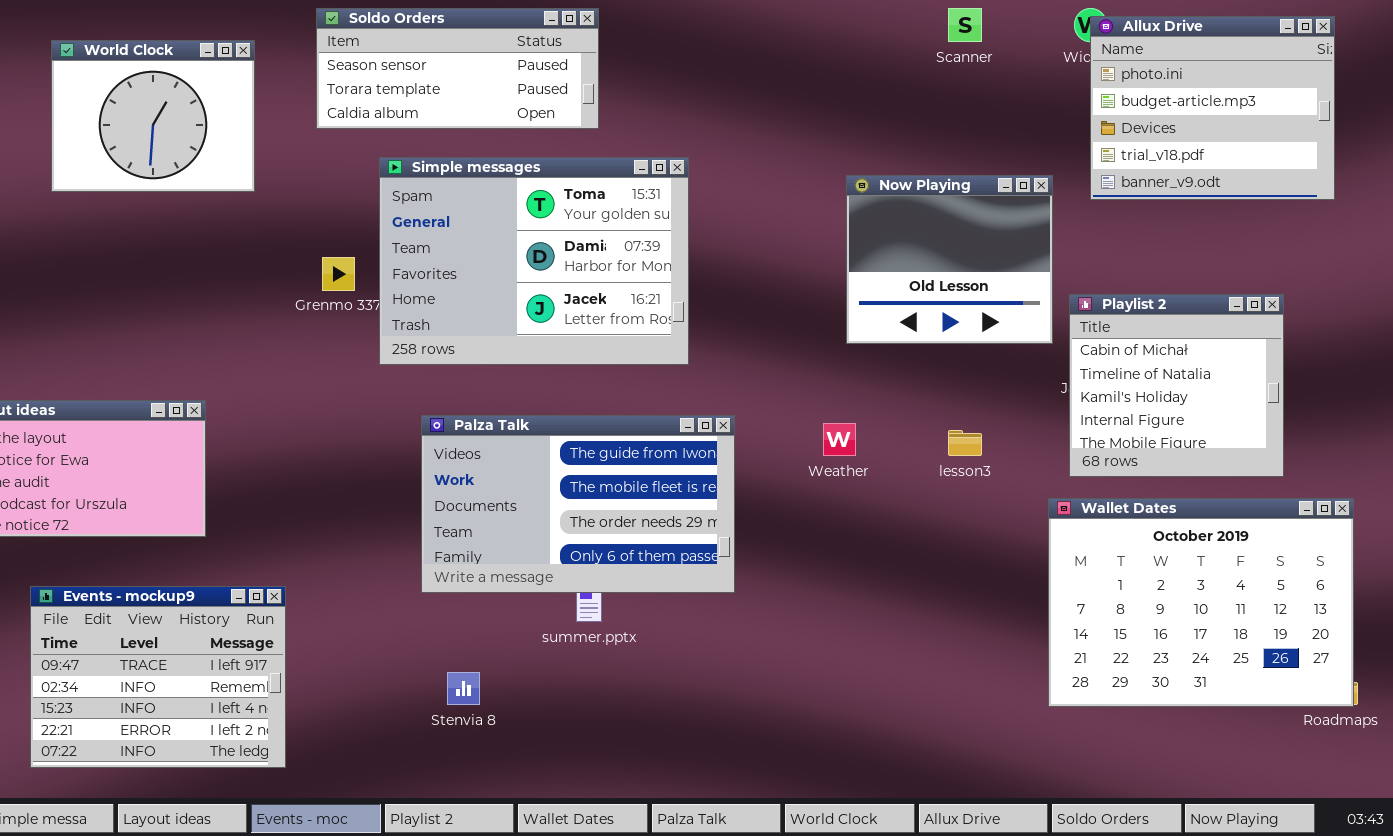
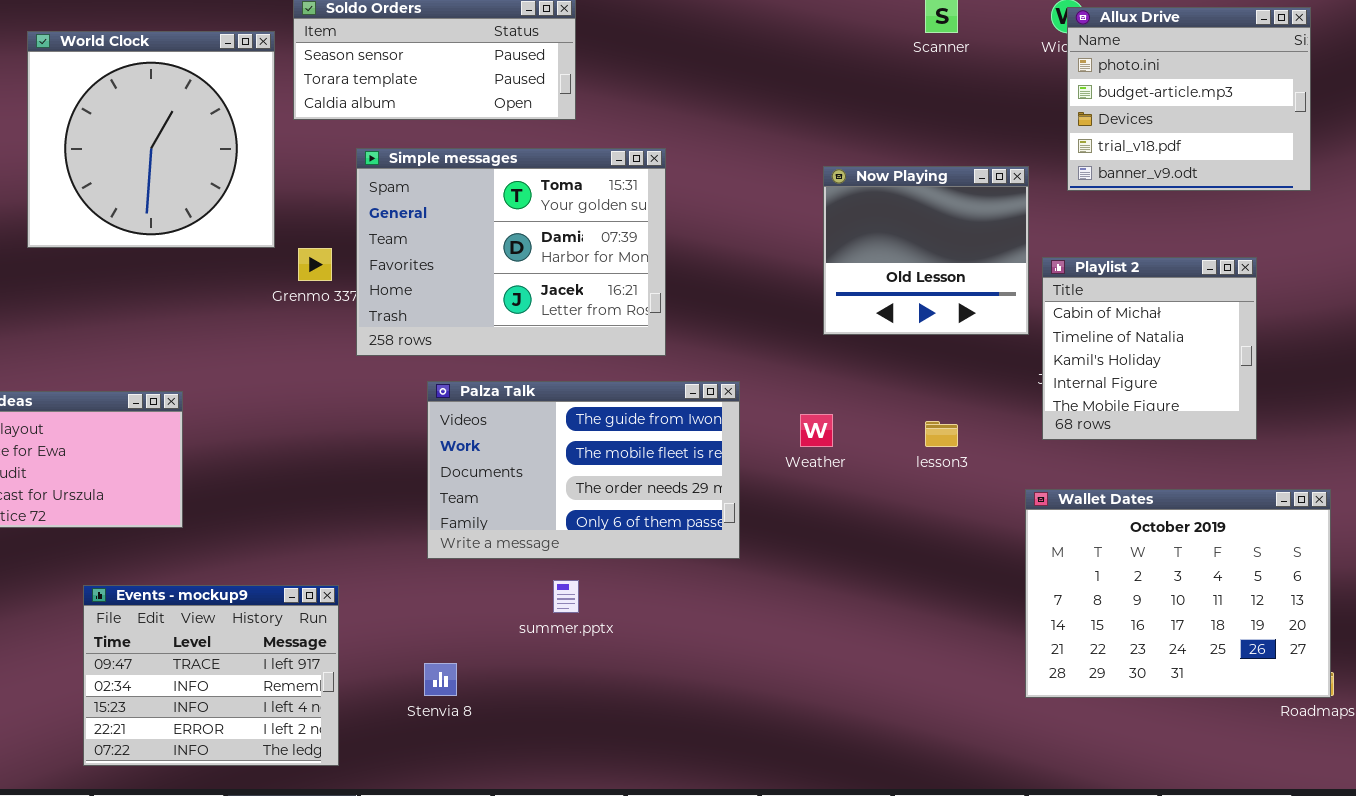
World Clock: [51,40,255,192] -> [27,31,275,248], resized
Playlist 2: [1069,294,1284,477] -> [1042,257,1257,440], moved
Palza Talk: [421,415,735,593] -> [427,381,740,559], moved
Events - mockup9: [30,586,286,768] -> [83,585,339,766], moved

